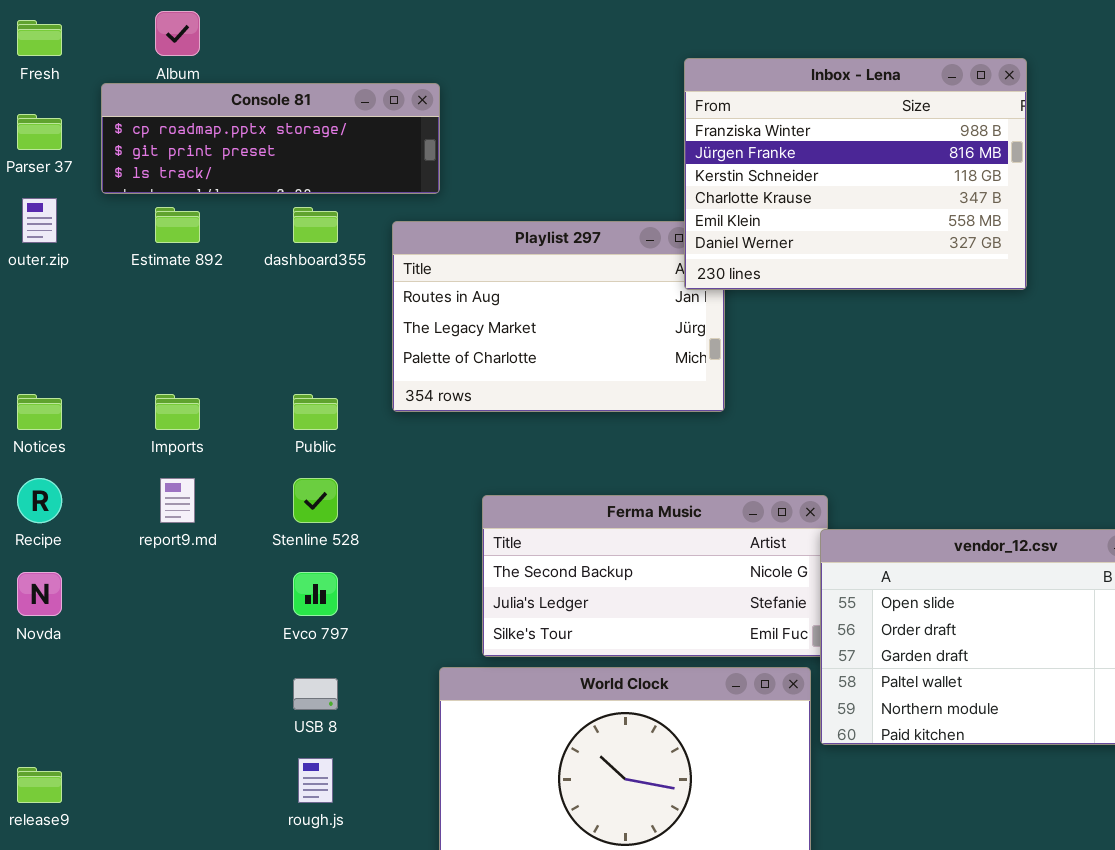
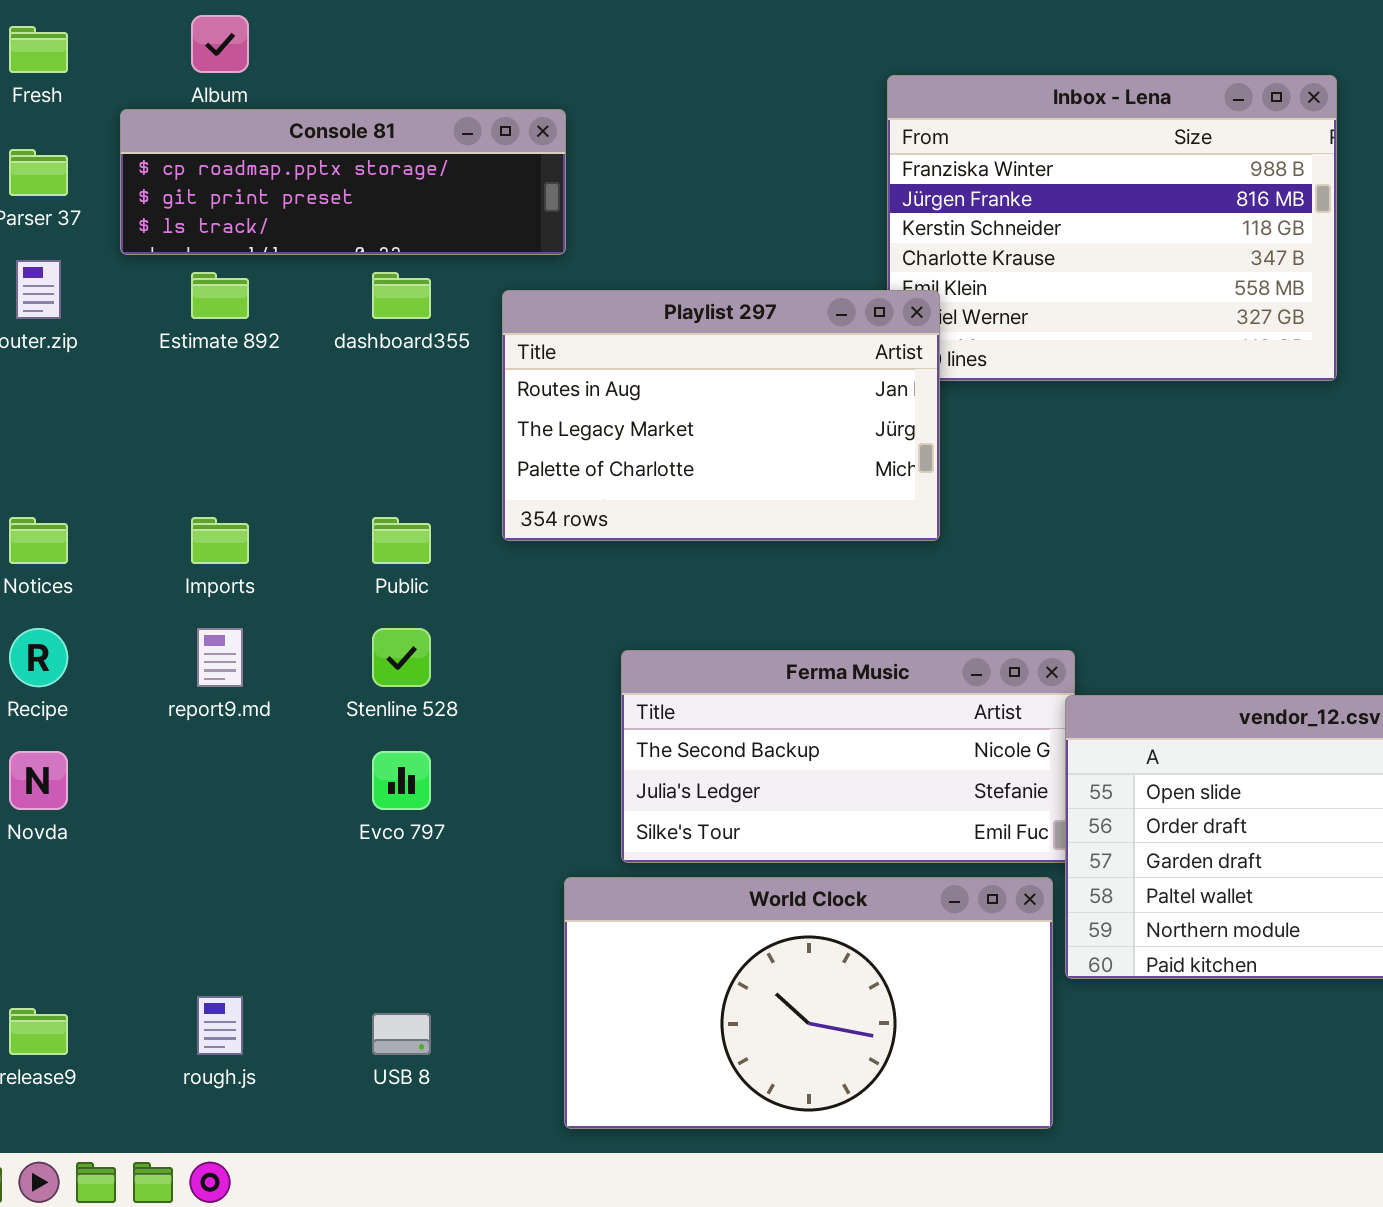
Playlist 297: [392,221,725,412] -> [502,290,940,541], raised
USB 8: [293,678,338,710] -> [372,1013,431,1055], moved
rough.js: [298,758,333,803] -> [197,996,243,1055], moved

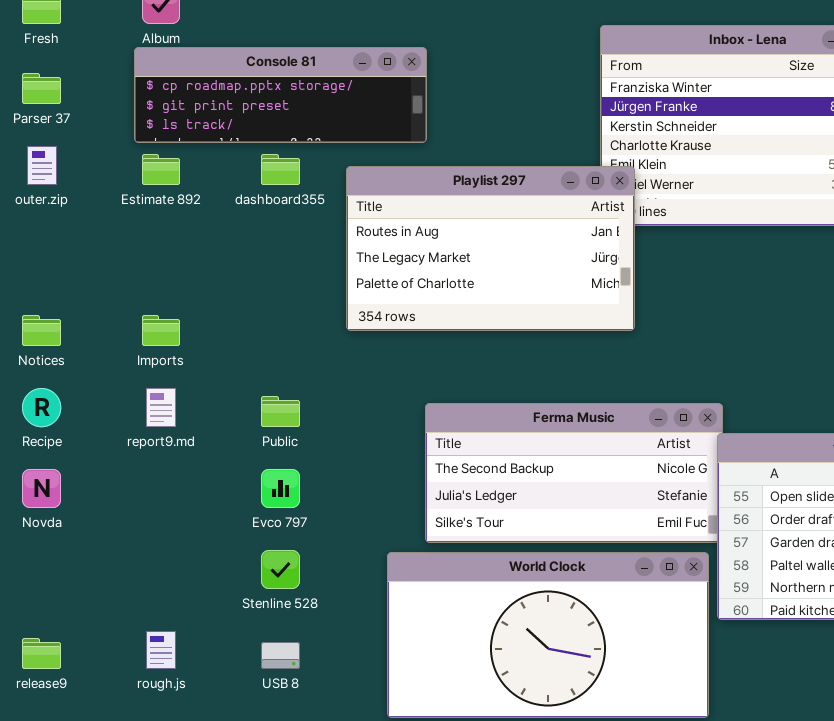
Console 81: [120,109,566,255] -> [134,47,427,143], moved
Public: [372,517,431,564] -> [261,396,300,427], moved
Stenline 528: [372,628,431,687] -> [261,550,300,589], moved

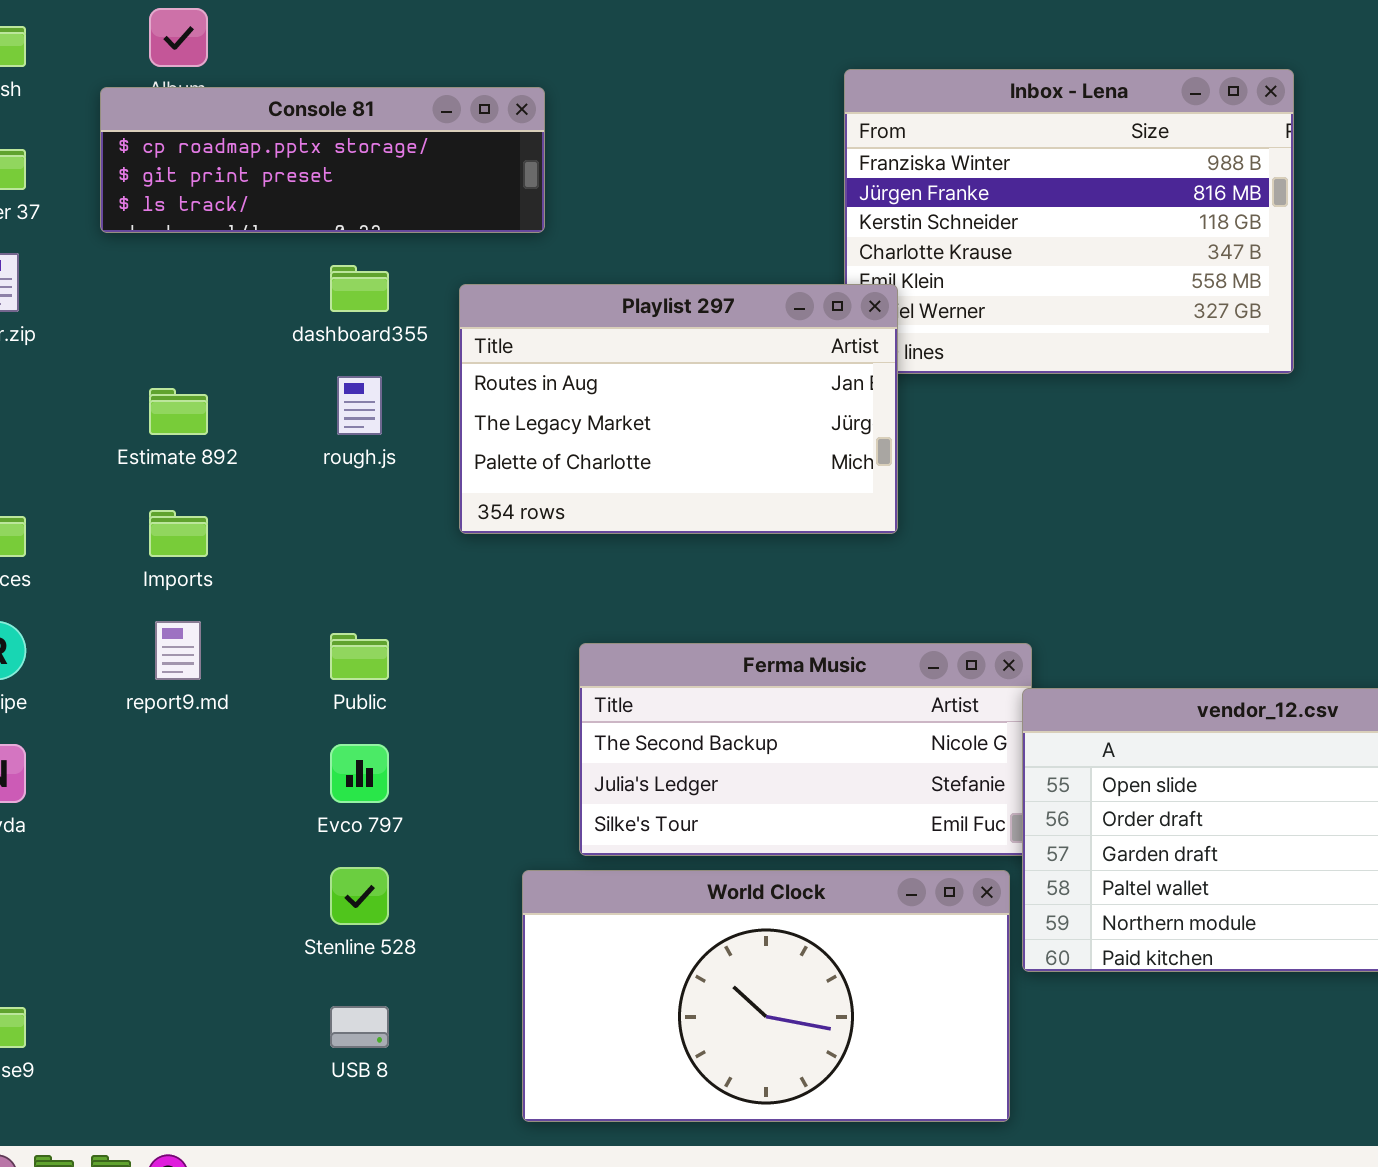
Console 81: [134,47,427,143] -> [100,87,545,233], moved
Estimate 892: [142,154,180,185] -> [149,388,208,435], moved
rough.js: [146,631,176,669] -> [337,376,382,435], moved

